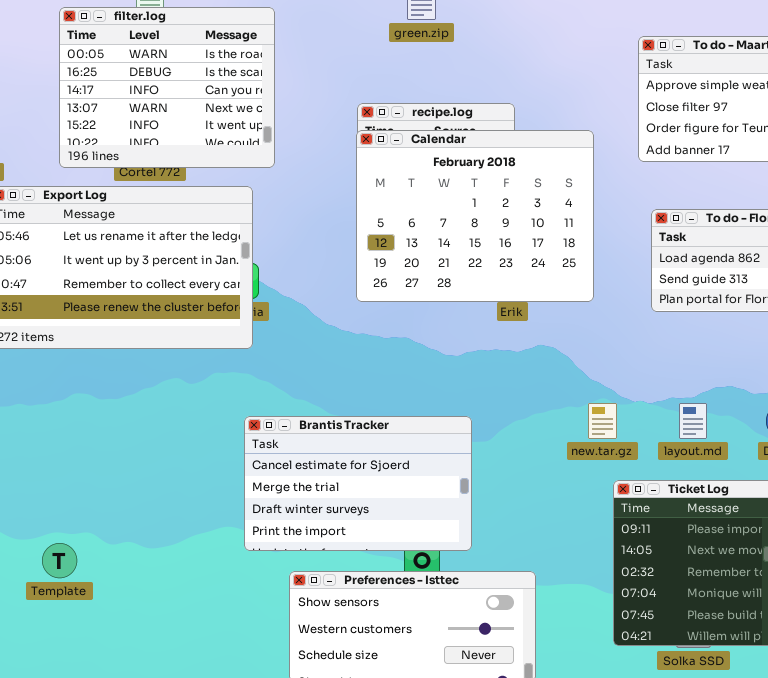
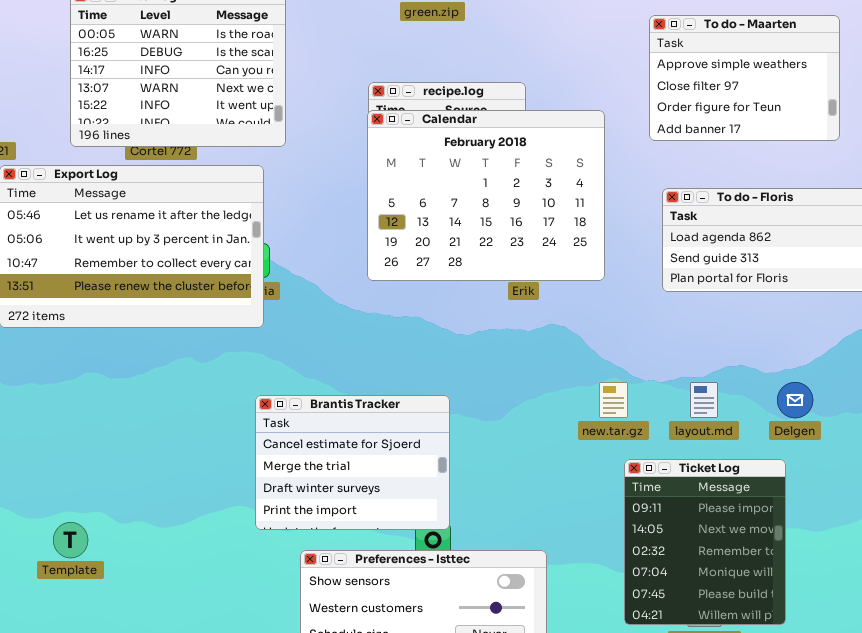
Brantis Tracker: [244,416,472,551] -> [255,395,450,530], resized

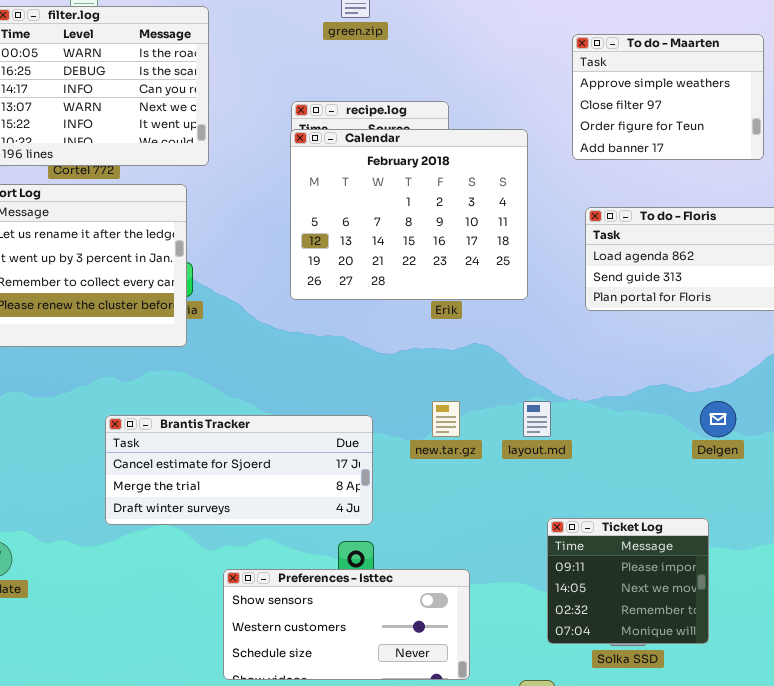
new.tar.gz: [599,382,628,418] -> [432,401,460,437], moved
layout.md: [690,382,718,418] -> [523,401,551,437], moved
Brantis Tracker: [255,395,450,530] -> [105,415,373,525], resized
Ticket Log: [624,459,786,625] -> [547,518,709,644], resized

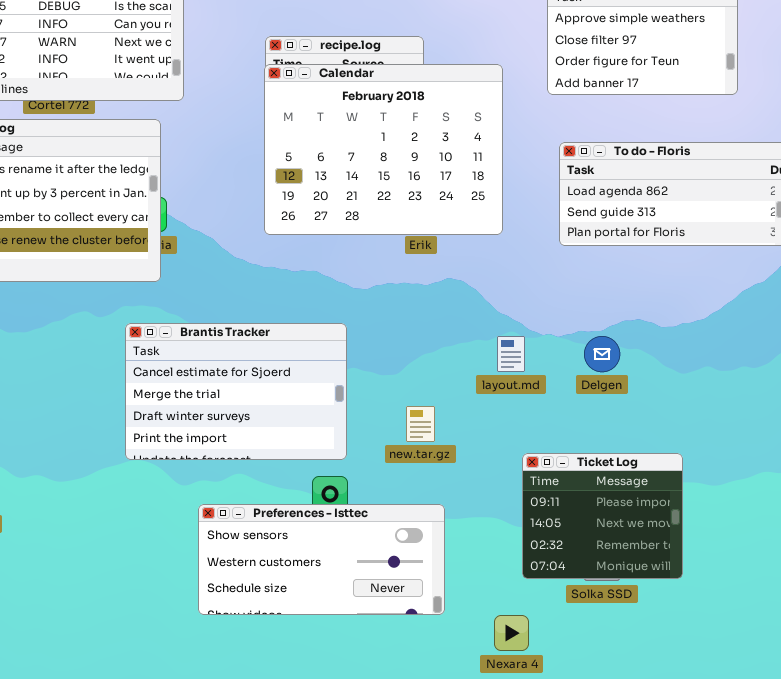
new.tar.gz: [432,401,460,437] -> [406,406,435,442], moved
Delgen: [700,401,736,437] -> [584,336,620,372], moved
Brantis Tracker: [105,415,373,525] -> [125,323,347,460], resized

